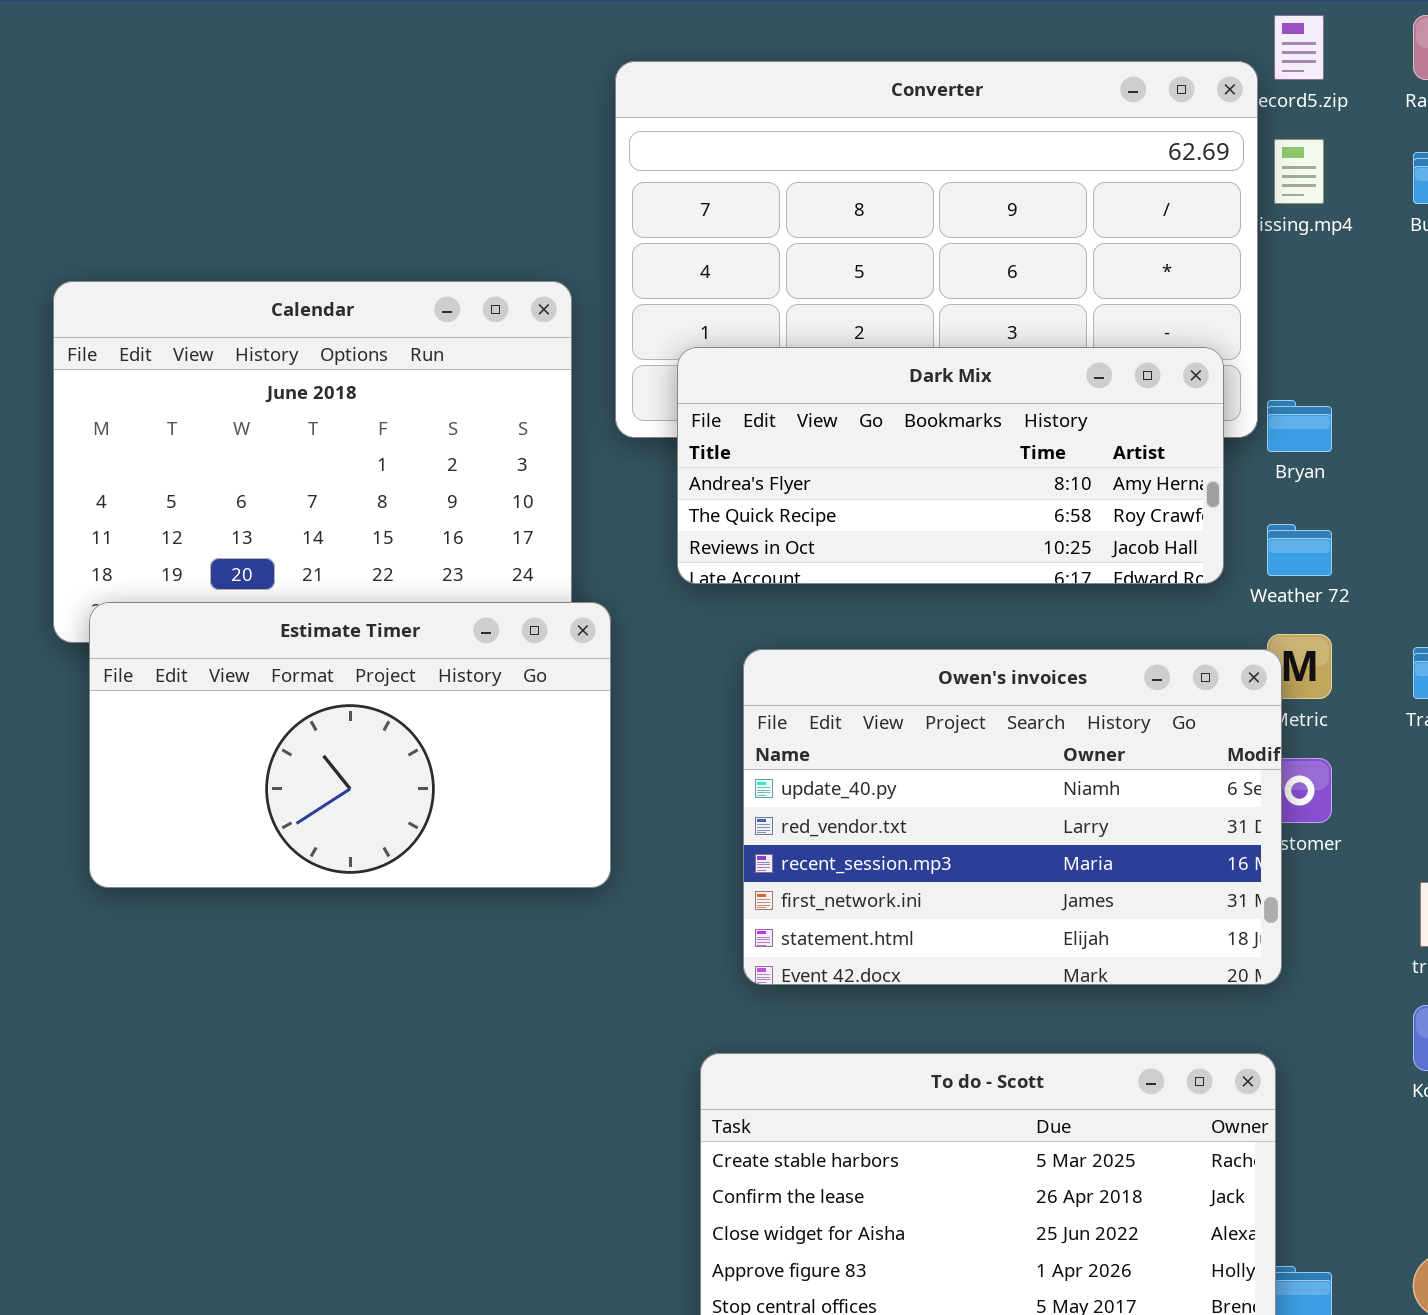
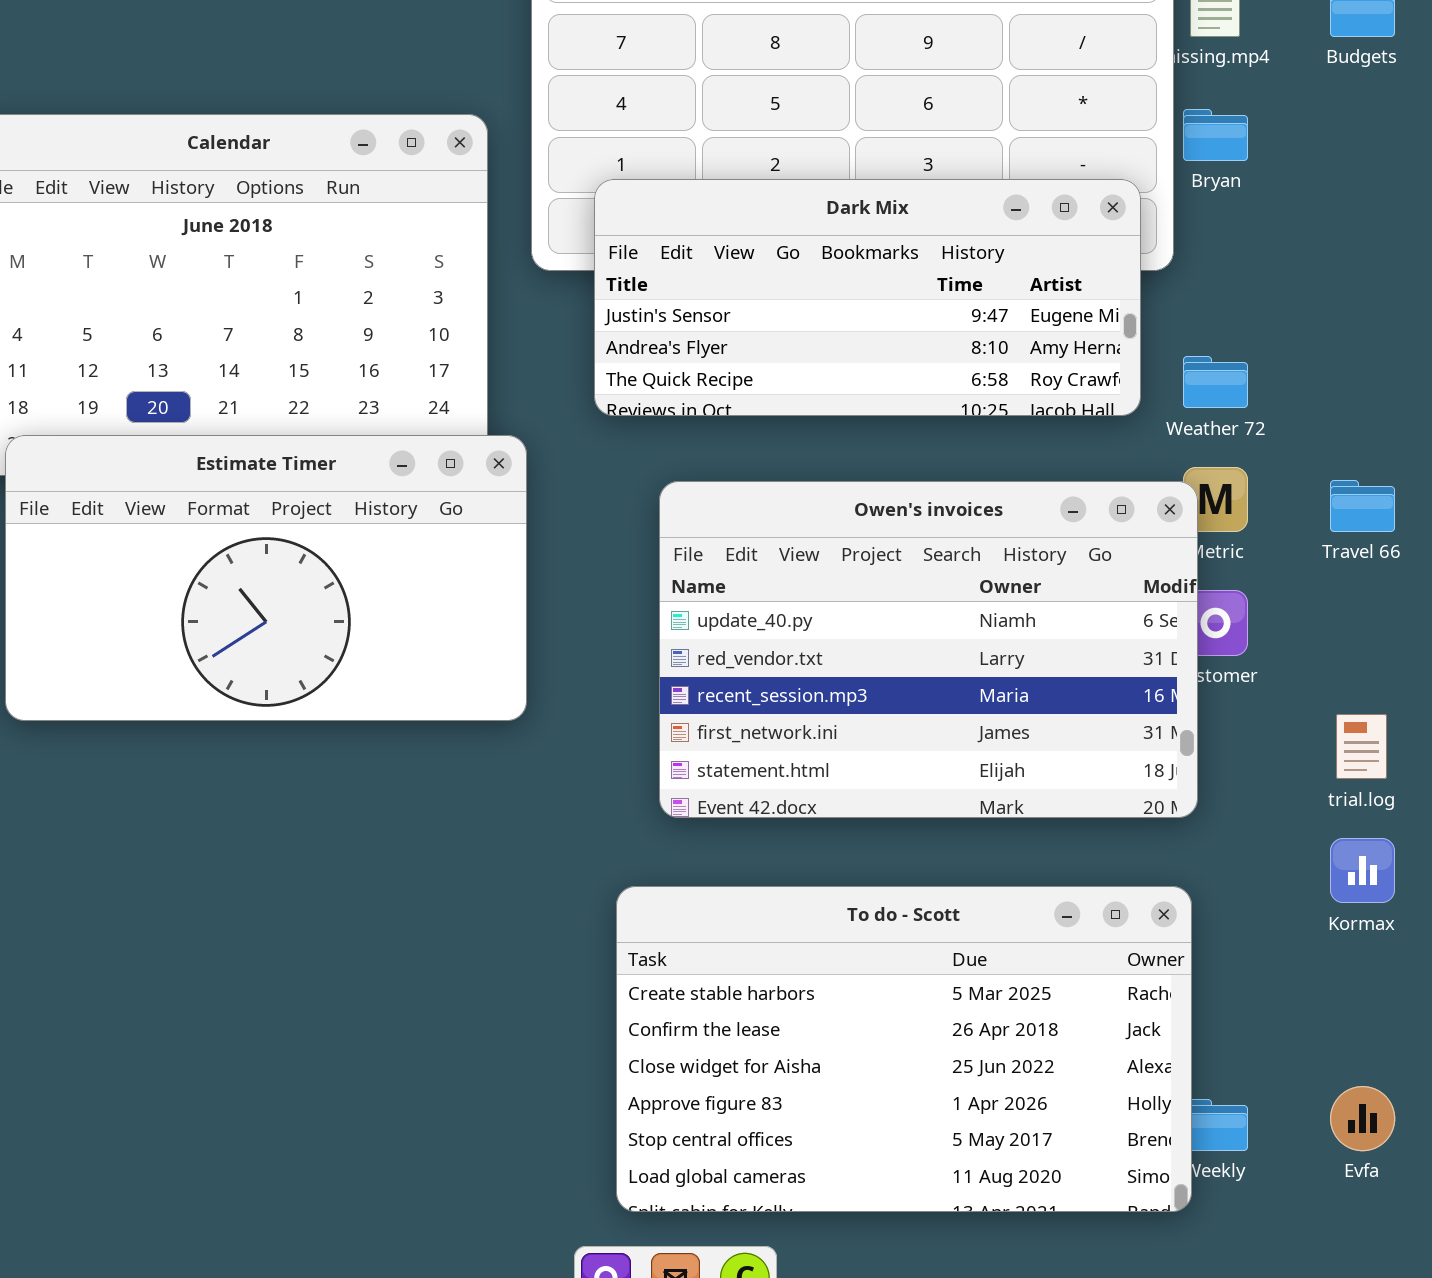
Dark Mix: [677,347,1224,584] -> [594,179,1141,416], scrolled up 1 row
Bryan: [1267,400,1332,452] -> [1183,109,1248,161], moved

